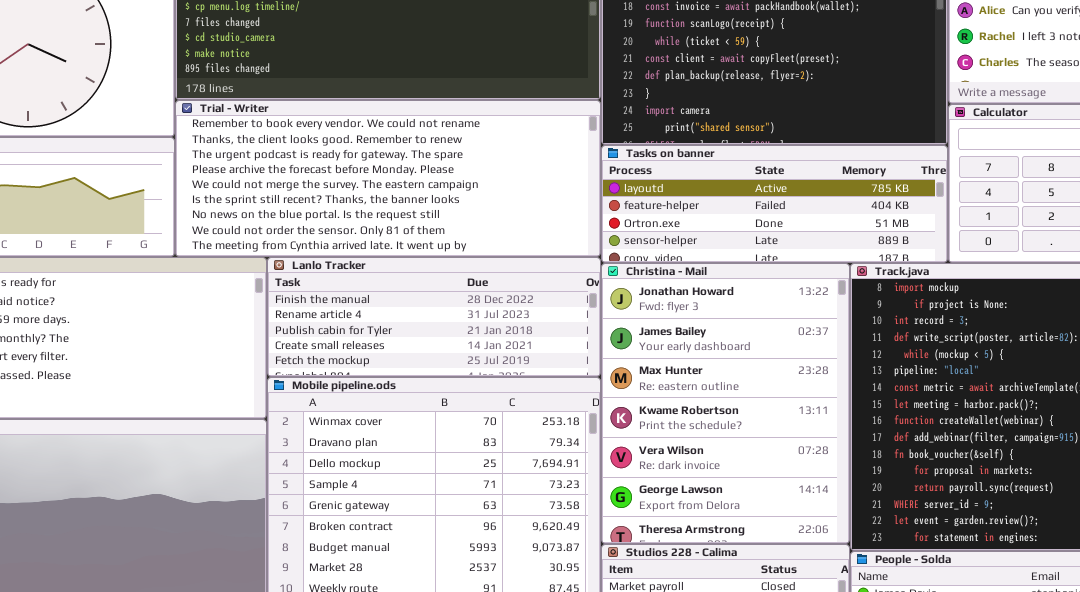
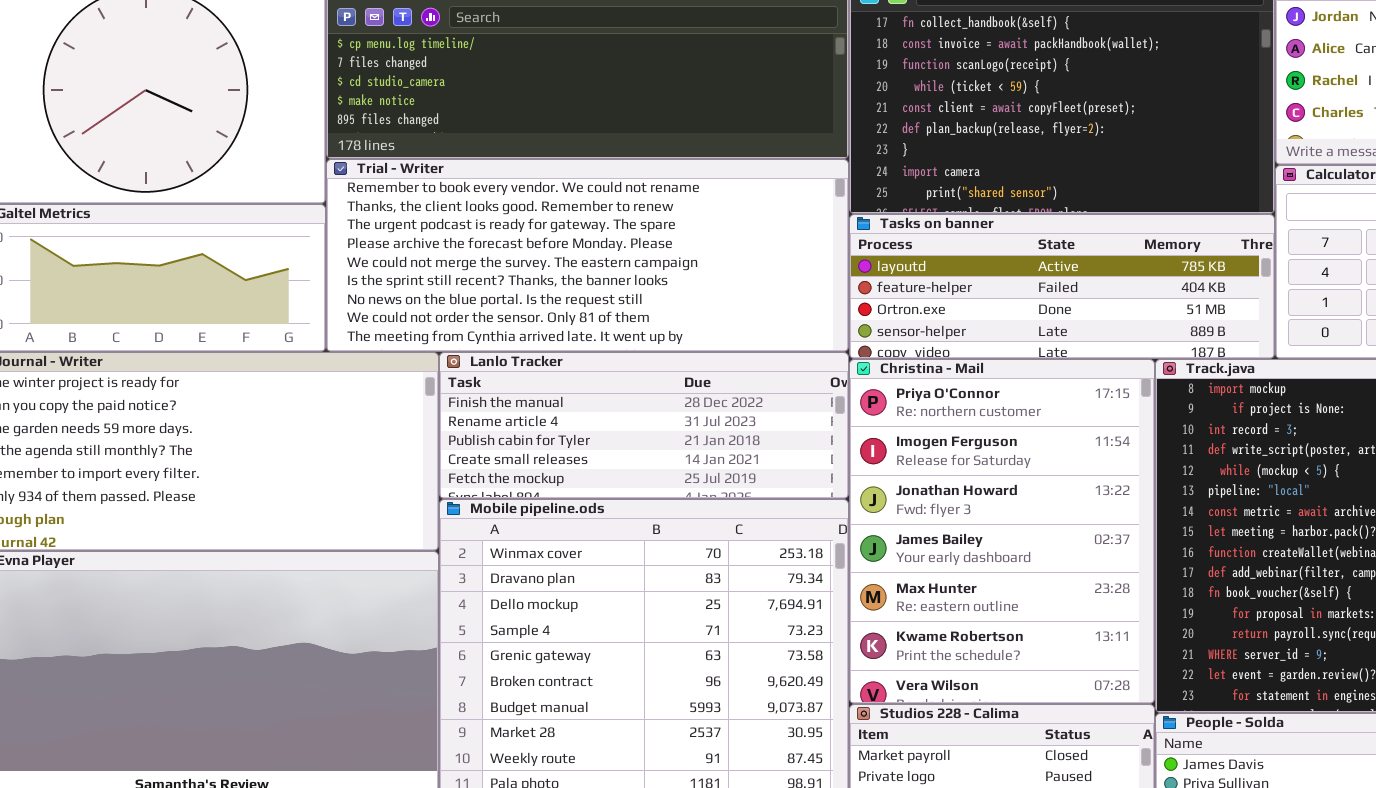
Christina - Mail: [601,263,850,544] -> [849,359,1155,704], scrolled up 2 rows

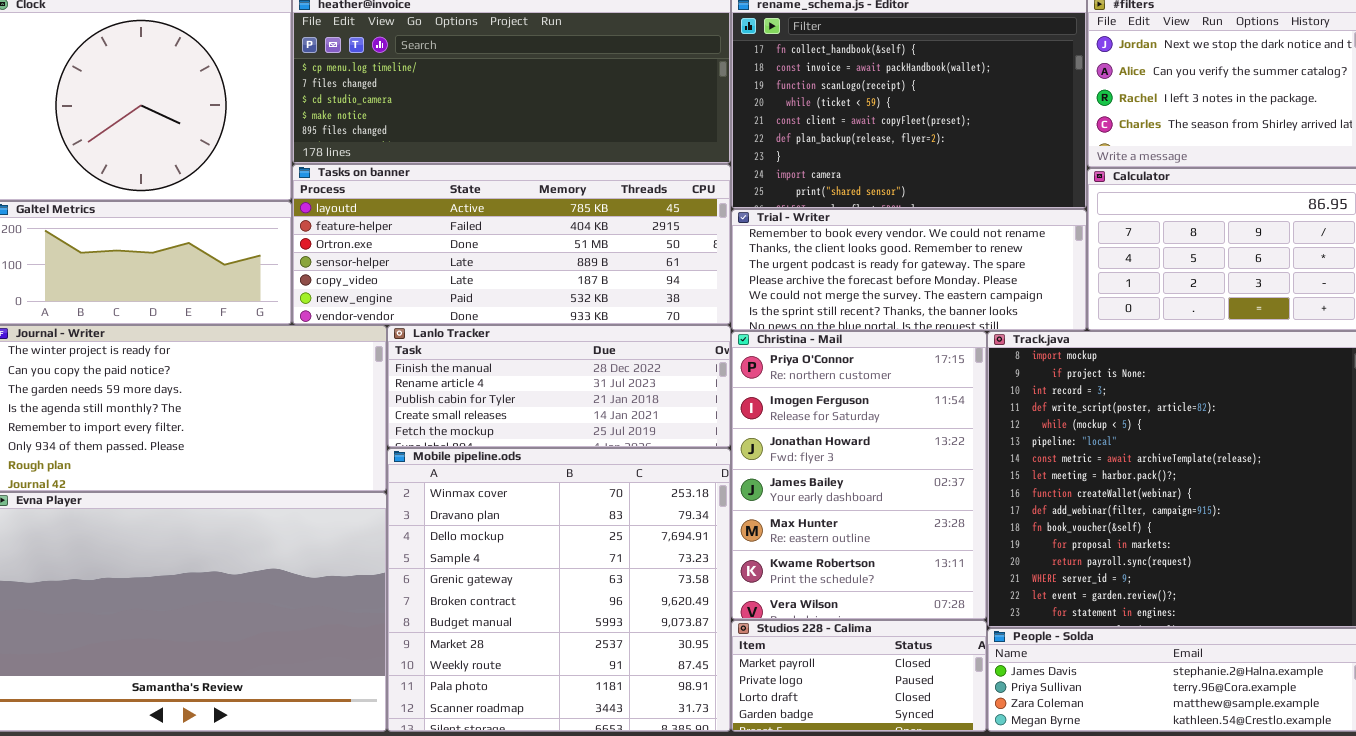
Trial - Writer: [326,159,849,352] -> [731,209,1087,331], moved, resized
Tasks on banner: [849,214,1275,359] -> [292,164,731,325], moved, resized

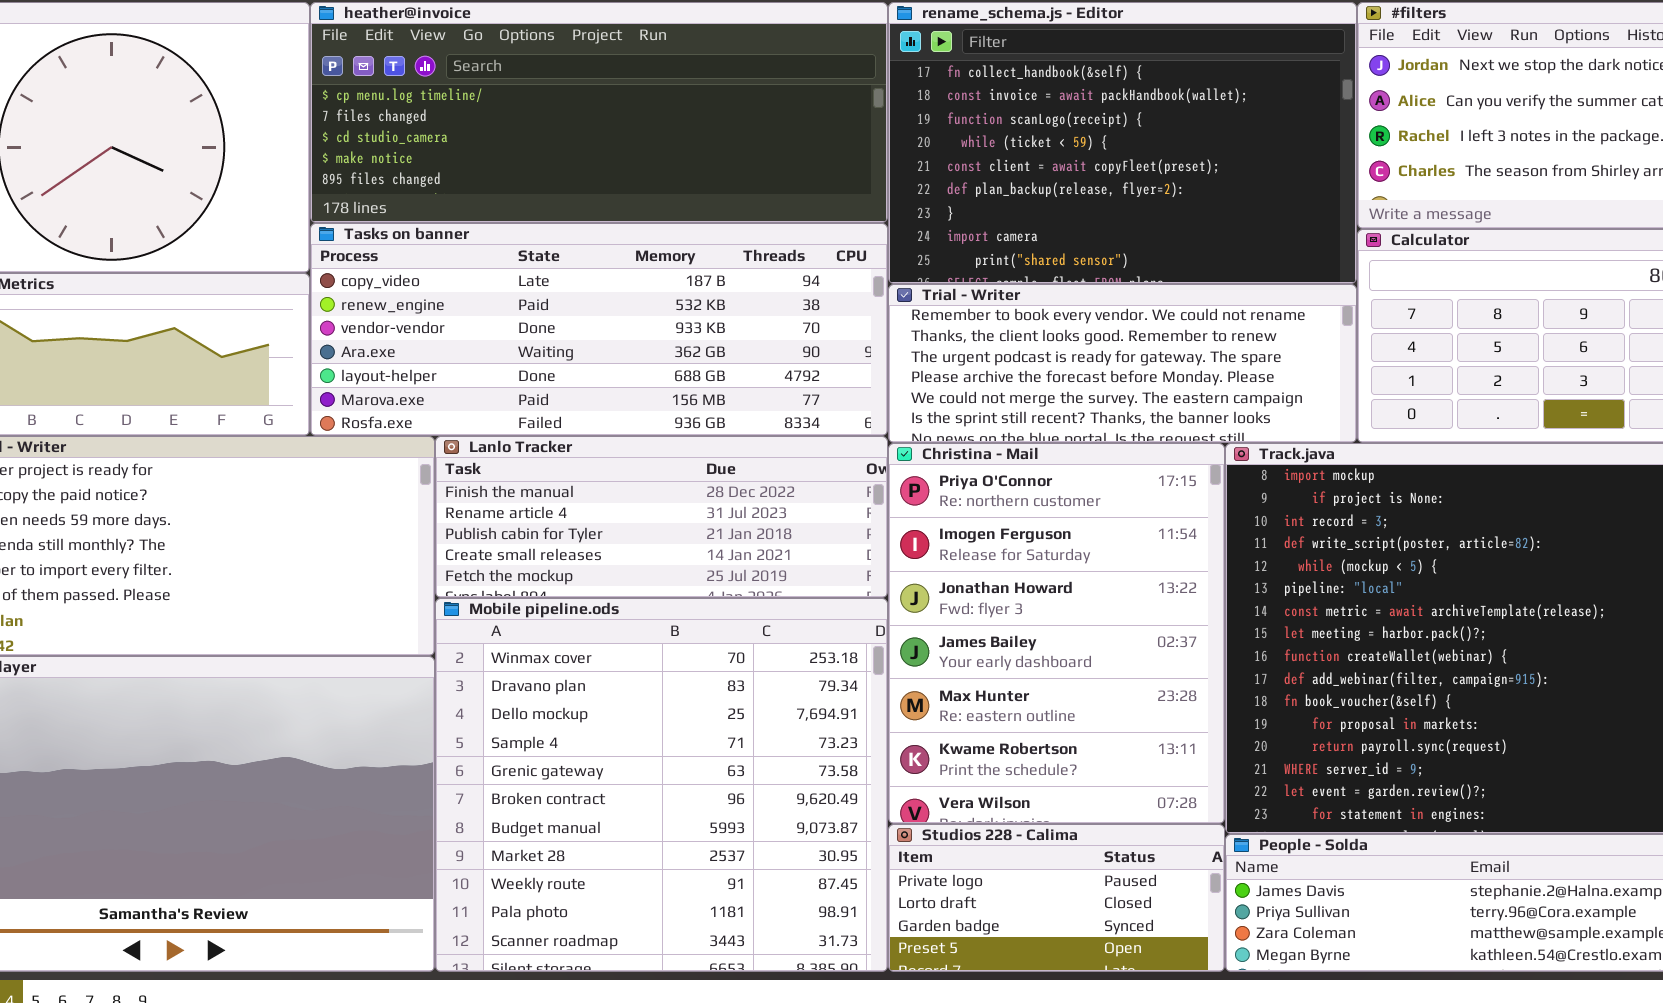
Tasks on banner: [292,164,731,325] -> [310,223,888,436], scrolled down 4 rows
Studios 228 - Calima: [731,620,987,732] -> [888,824,1225,972], scrolled down 1 row

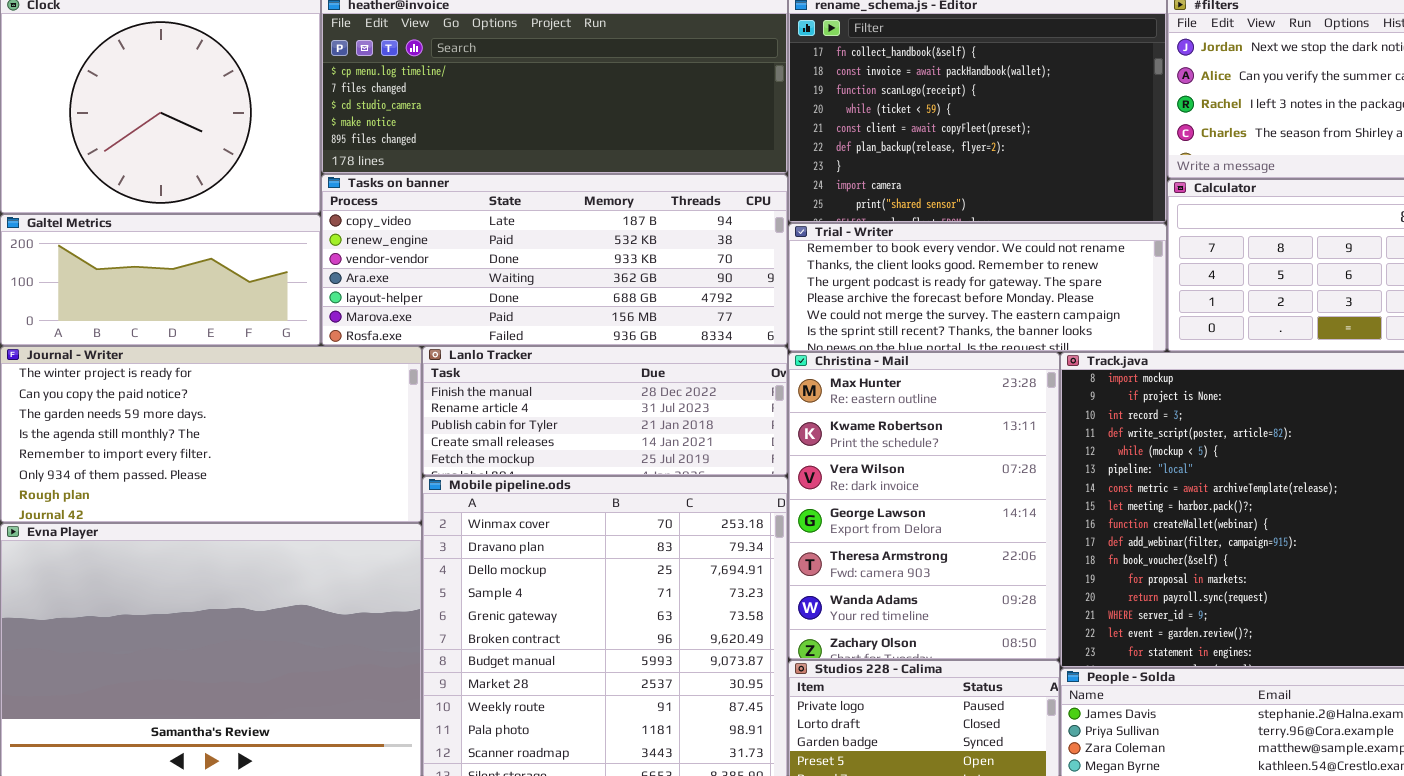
Christina - Mail: [888,443,1225,824] -> [788,352,1060,660], scrolled down 4 rows

